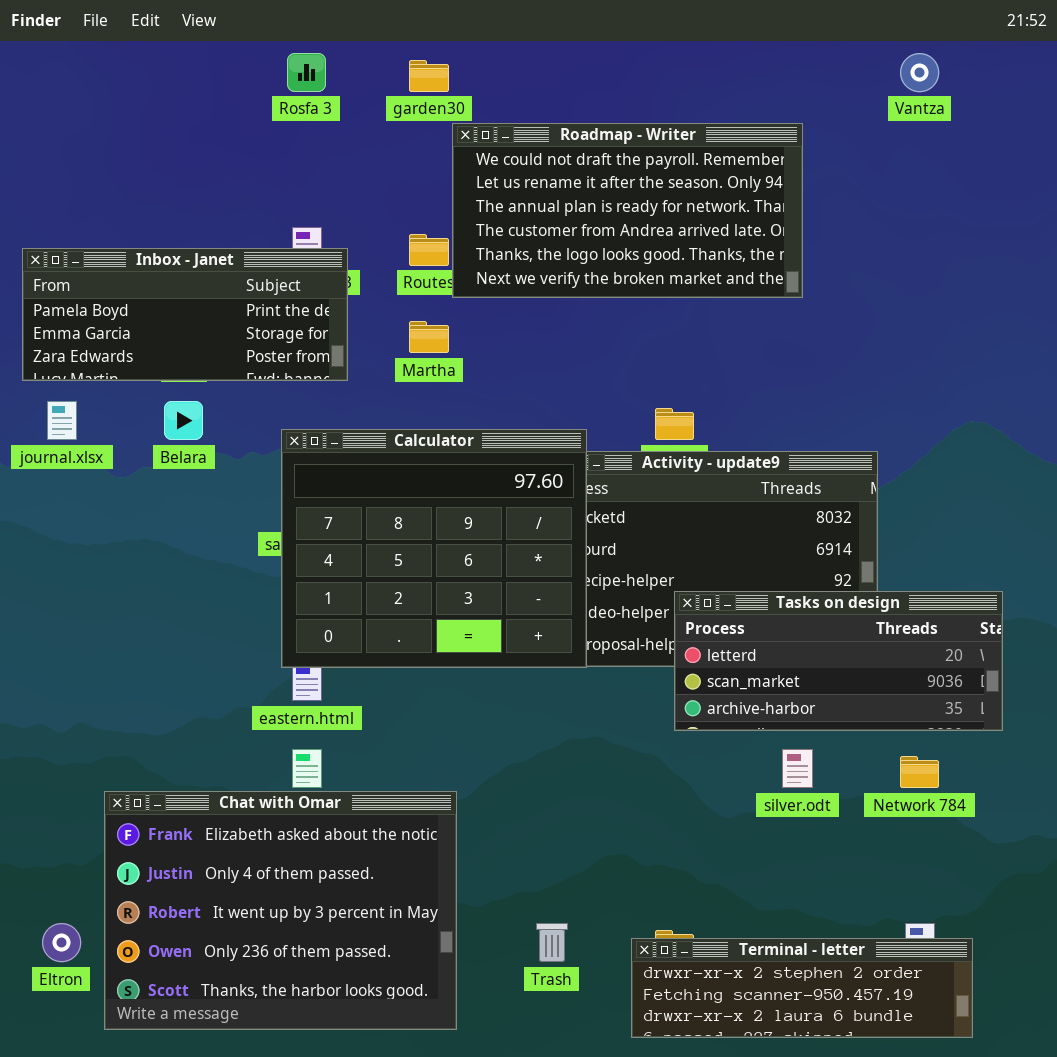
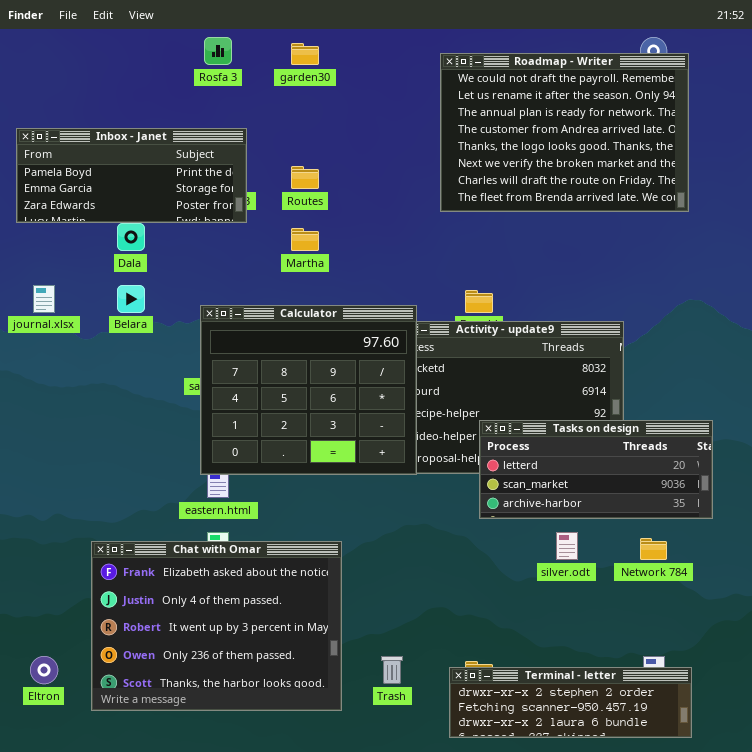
Roadmap - Writer: [452,123,803,298] -> [440,53,689,212], moved, resized
Inbox - Janet: [22,248,348,381] -> [16,128,247,223], moved
Chat with Omar: [104,791,457,1030] -> [91,541,342,711], moved

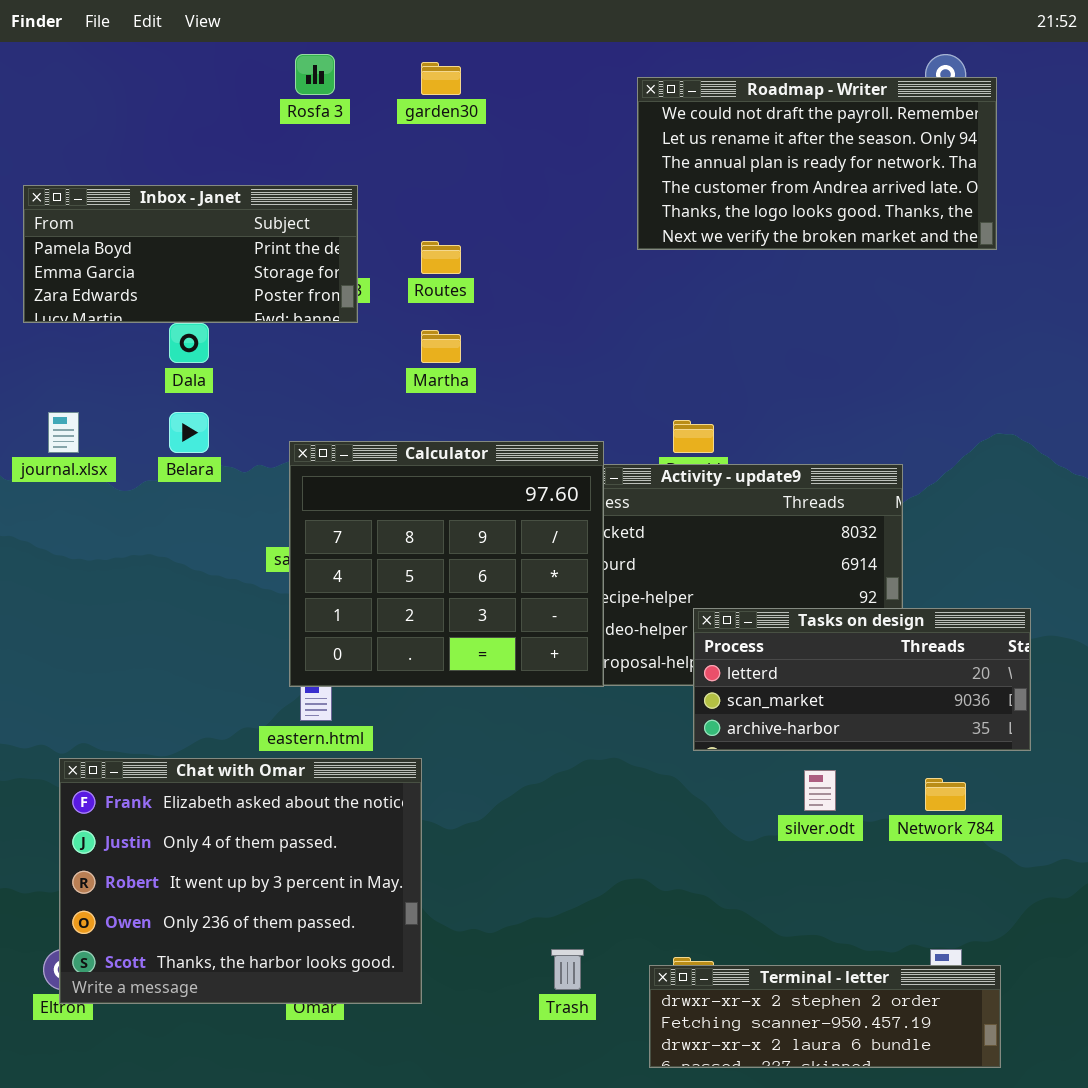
Roadmap - Writer: [440,53,689,212] -> [637,77,997,250], resized
Chat with Omar: [91,541,342,711] -> [59,758,422,1004], moved

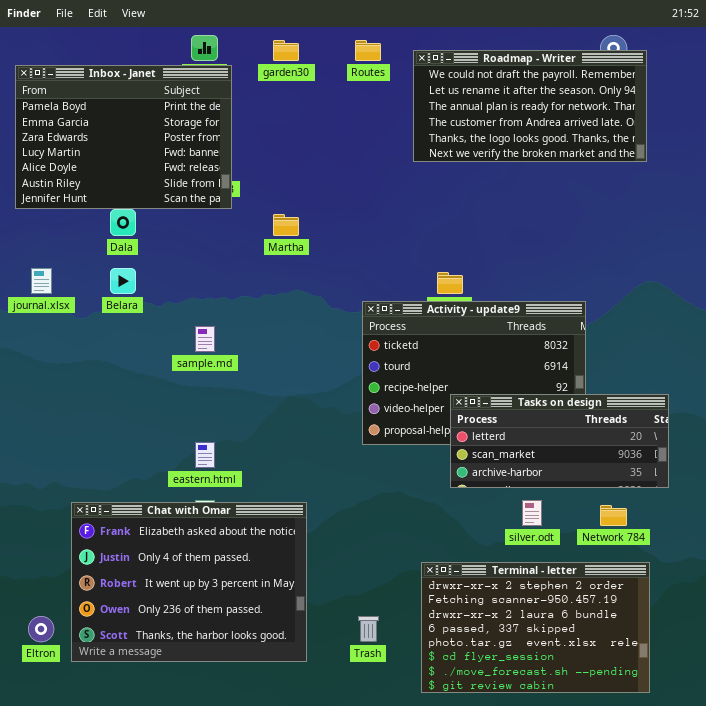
Inbox - Janet: [23,185,358,323] -> [15,65,232,209], resized
Routes: [421,241,461,274] -> [355,40,381,61], moved
Calculator: [289,441,604,687] -> none, closed
Chat with Omar: [59,758,422,1004] -> [71,502,307,662], moved
Terminal - letter: [649,965,1001,1068] -> [421,562,650,693], resized

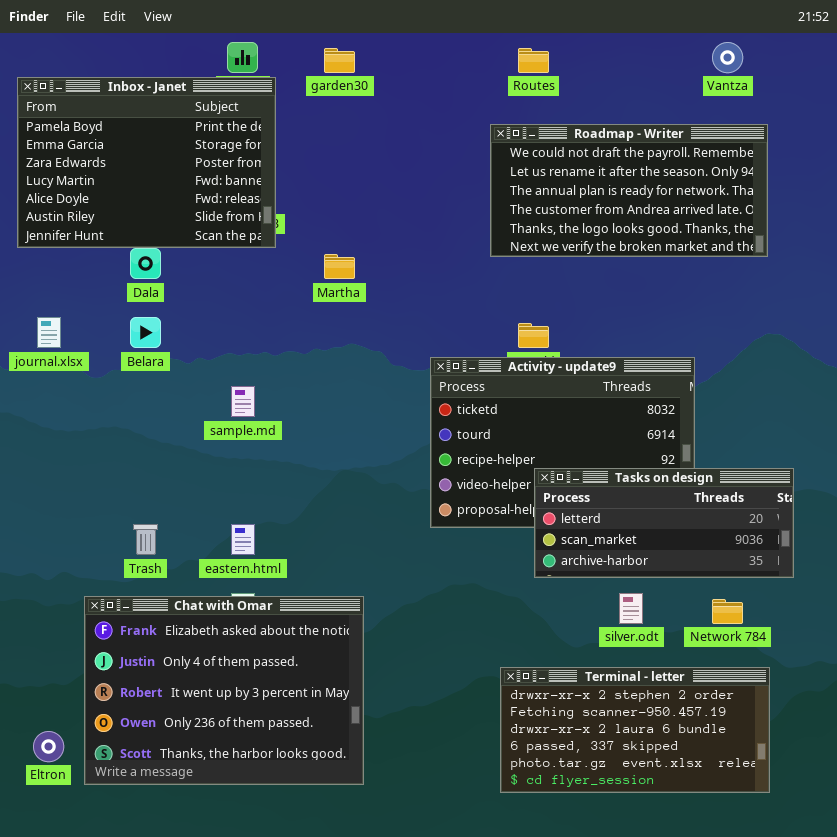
Routes: [355,40,381,61] -> [518,48,549,73], moved
Roadmap - Writer: [413,50,647,162] -> [490,124,768,257], moved
Terminal - letter: [421,562,650,693] -> [500,667,770,793], resized
Trash: [358,616,379,642] -> [133,524,158,555], moved

